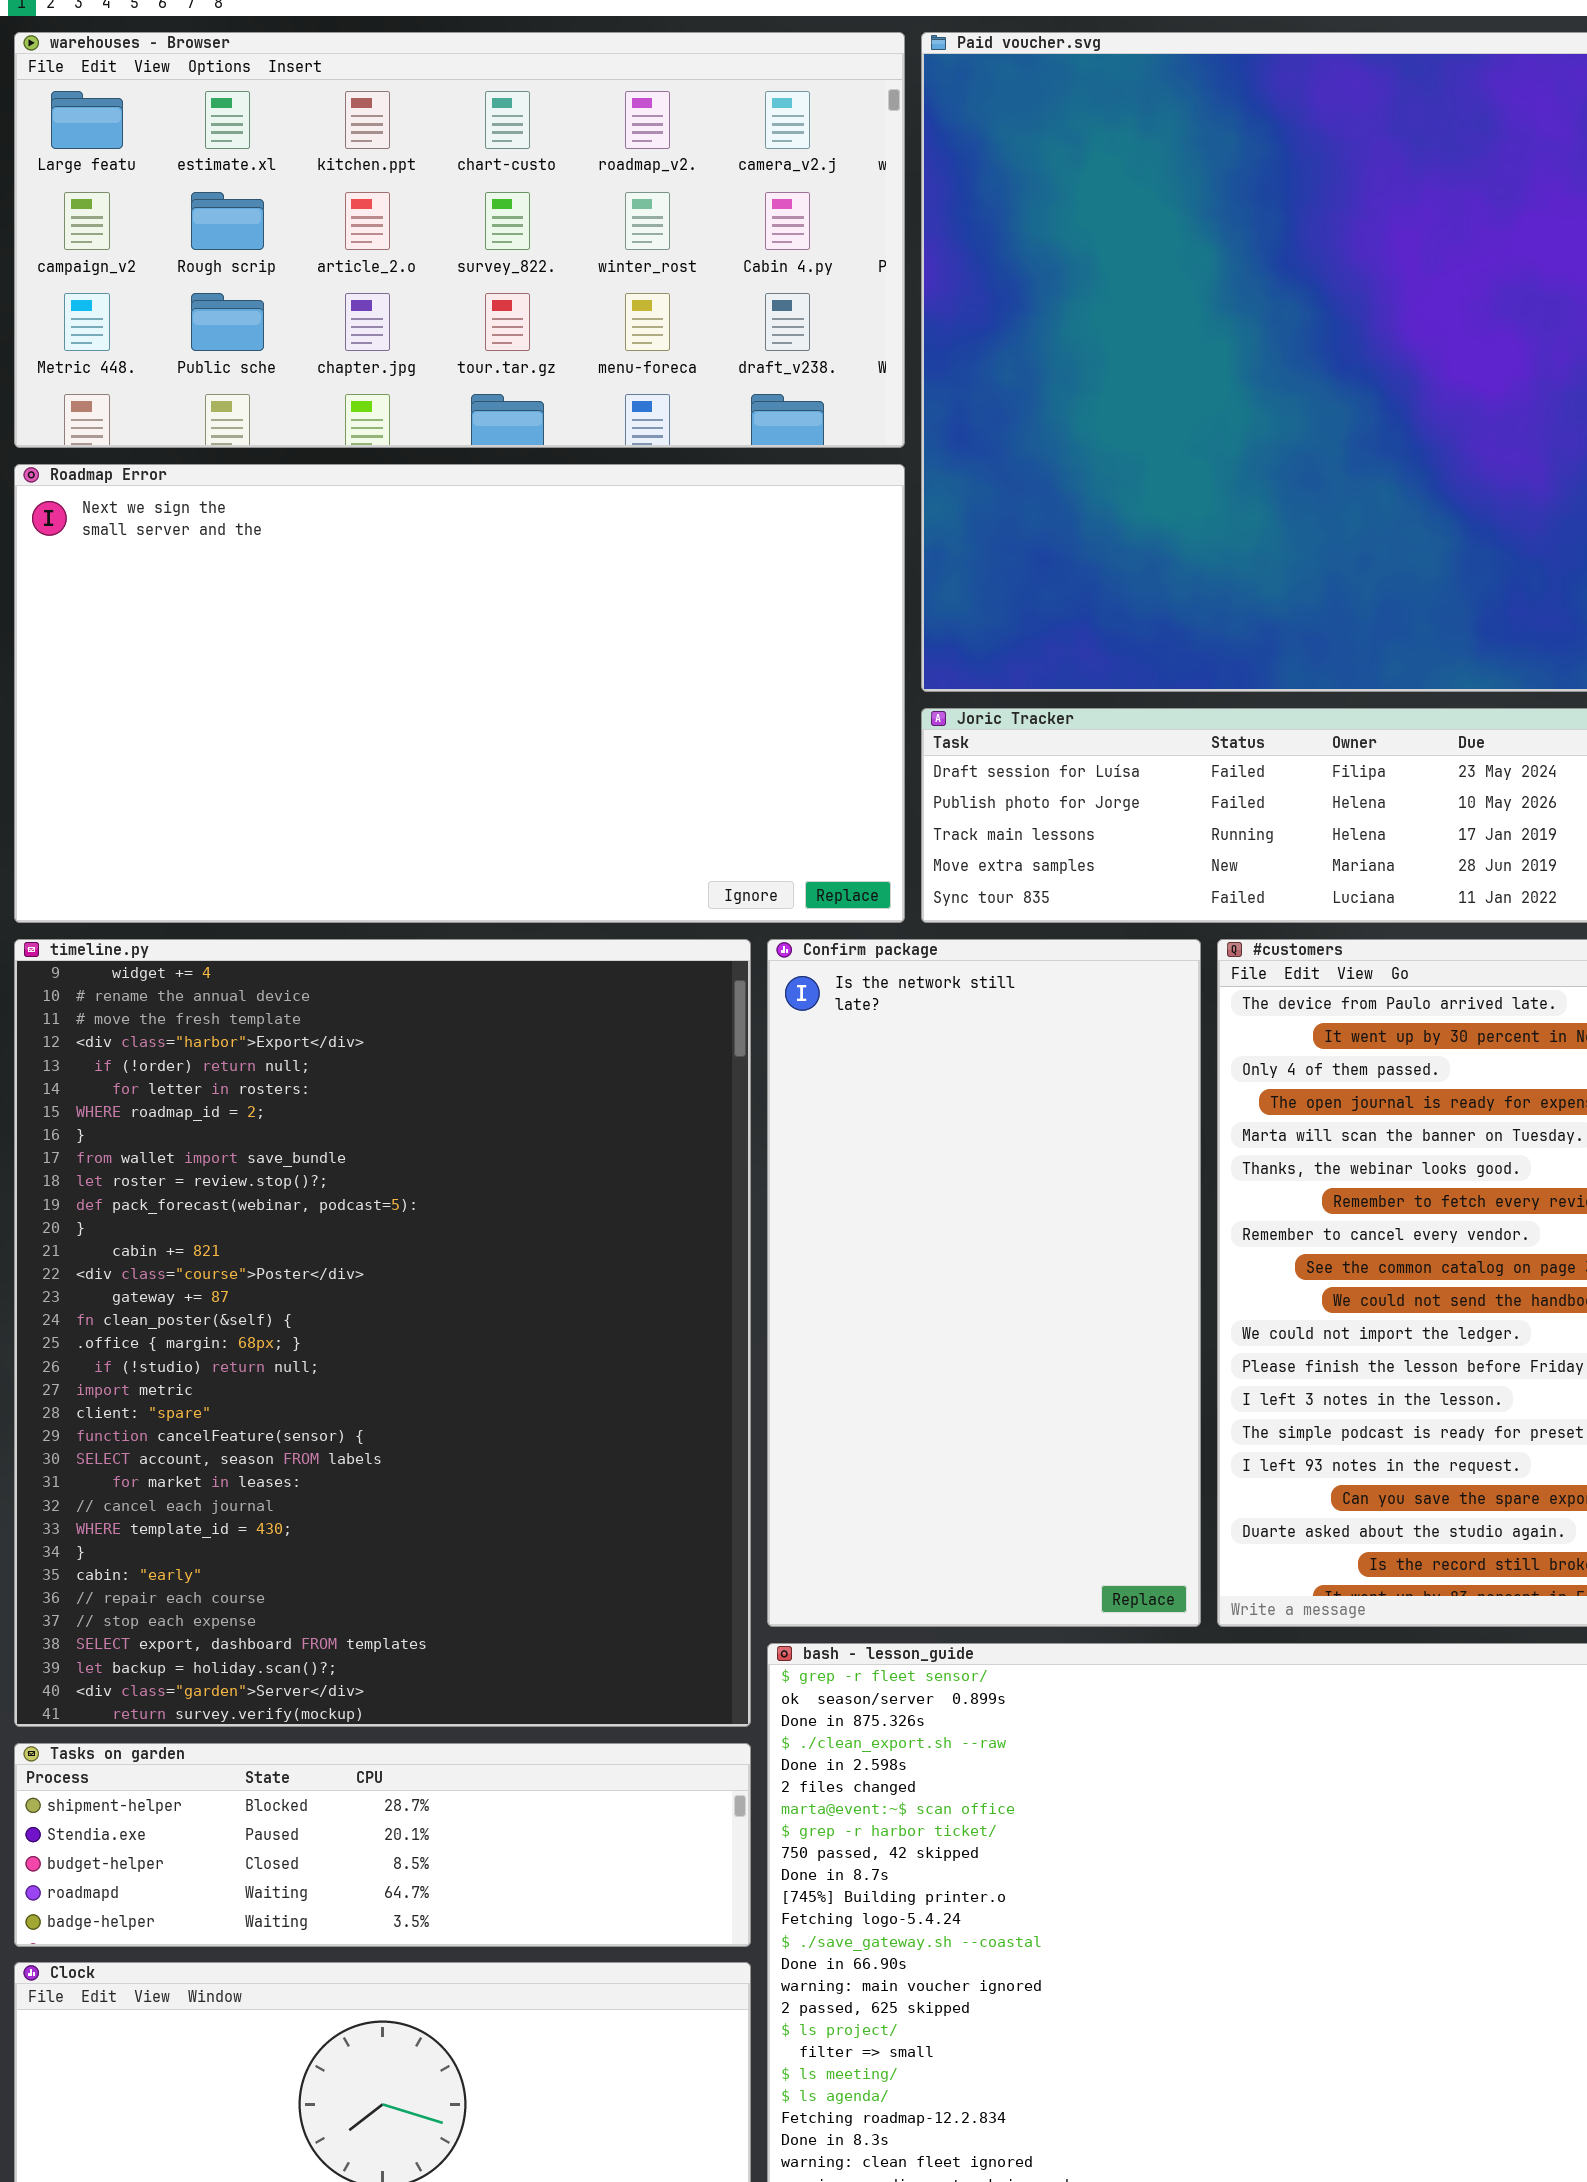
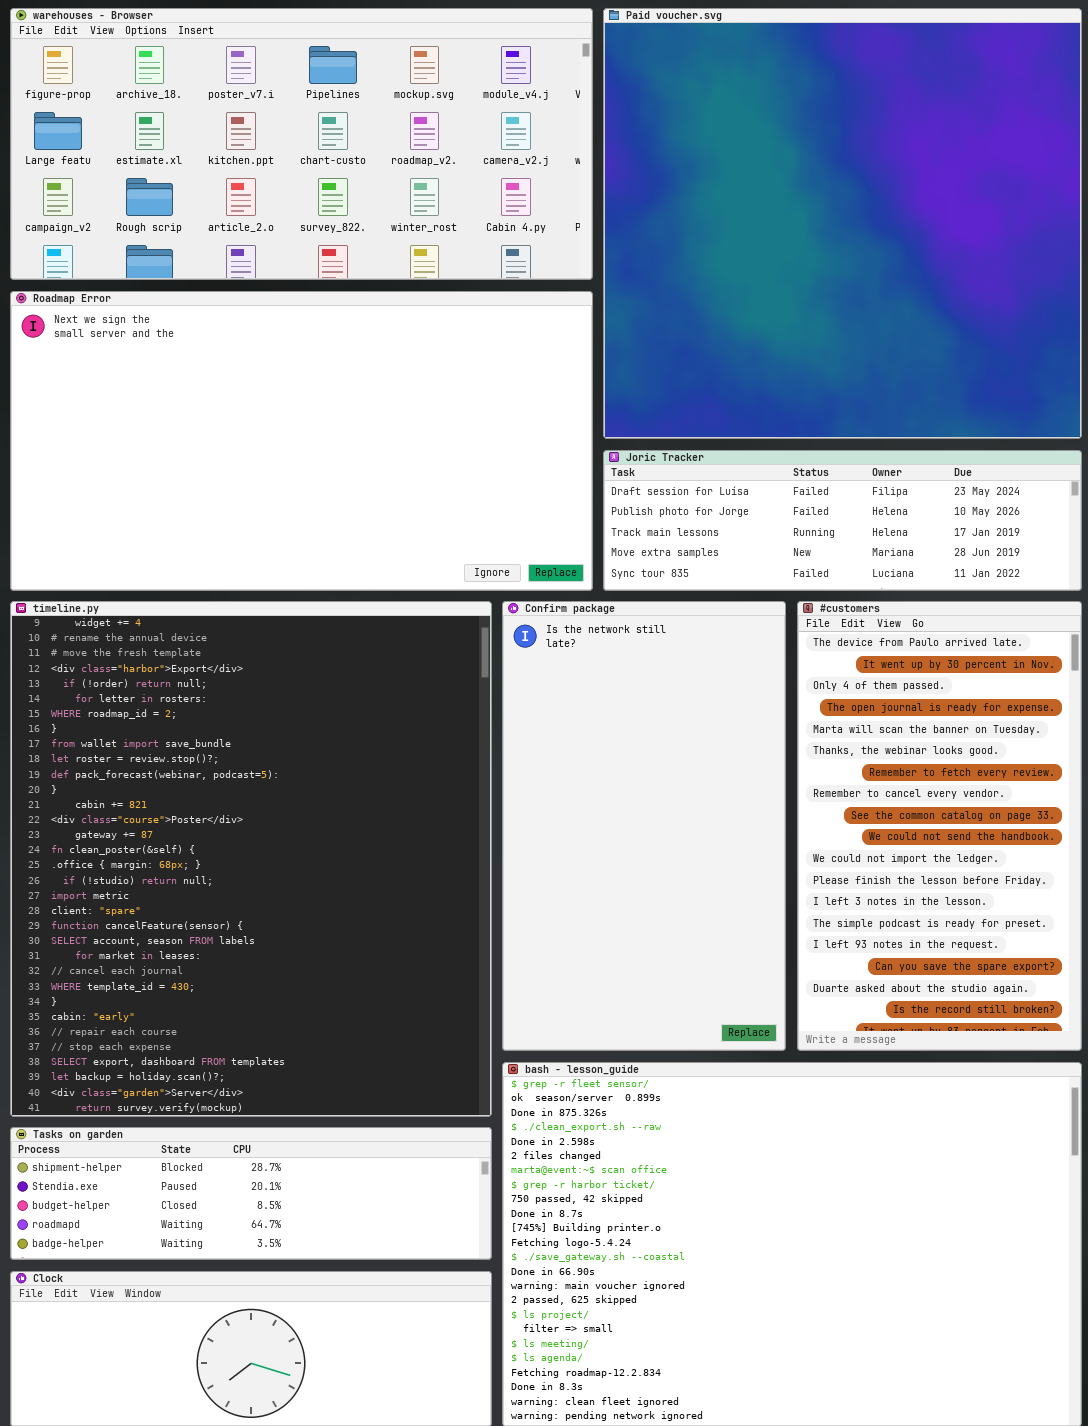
warehouses - Browser: [14,32,905,448] -> [10,8,593,280], scrolled up 1 row

